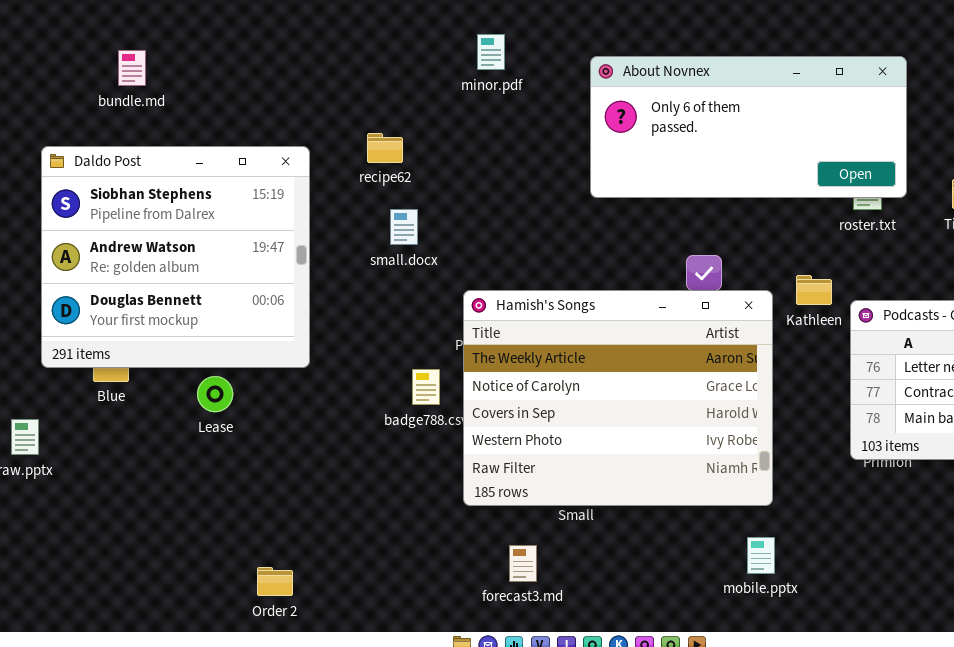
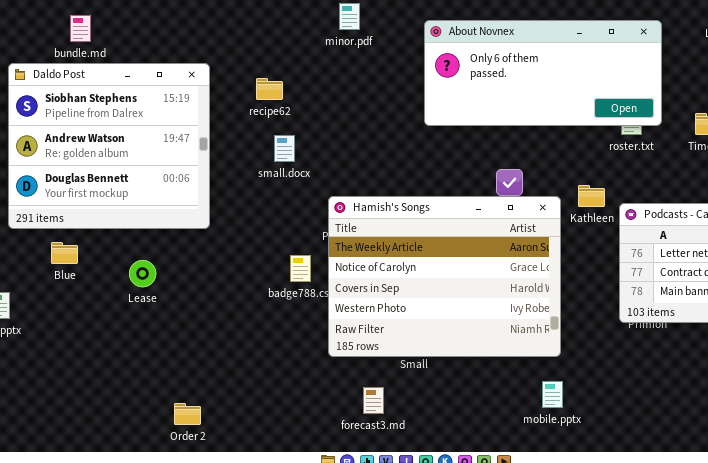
Daldo Post: [41,146,310,368] -> [8,63,210,229], moved

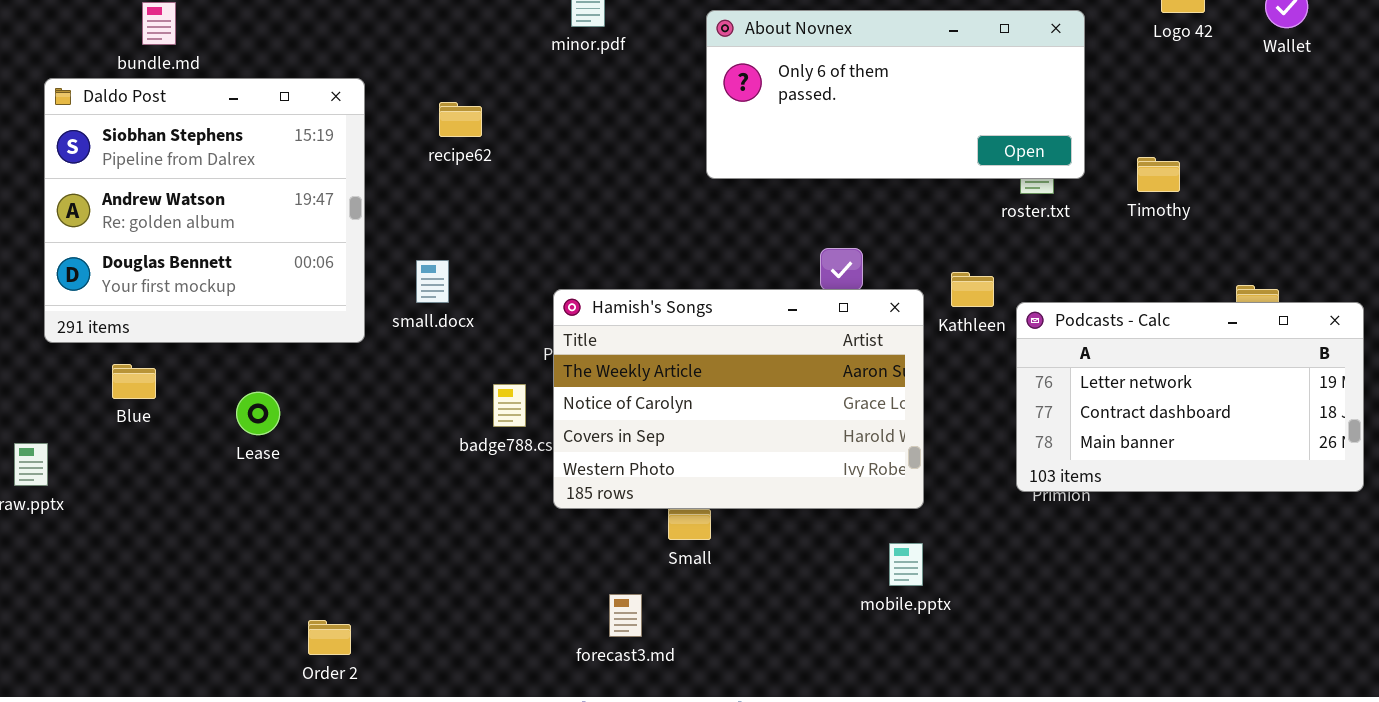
small.docx: [274,135,295,162] -> [416,260,449,303], moved
Hamish's Songs: [328,196,561,357] -> [553,289,924,509], resized
mobile.pptx: [542,381,563,408] -> [889,543,923,586], moved

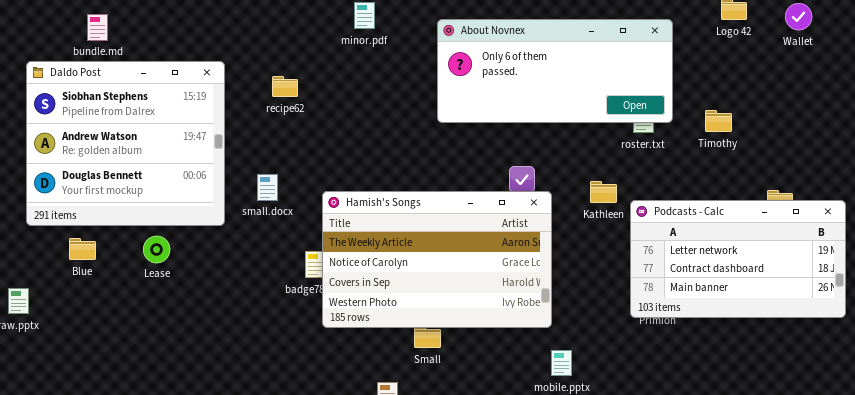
Hamish's Songs: [553,289,924,509] -> [322,191,552,328], moved
Lease: [236,392,280,435] -> [143,236,170,263], moved

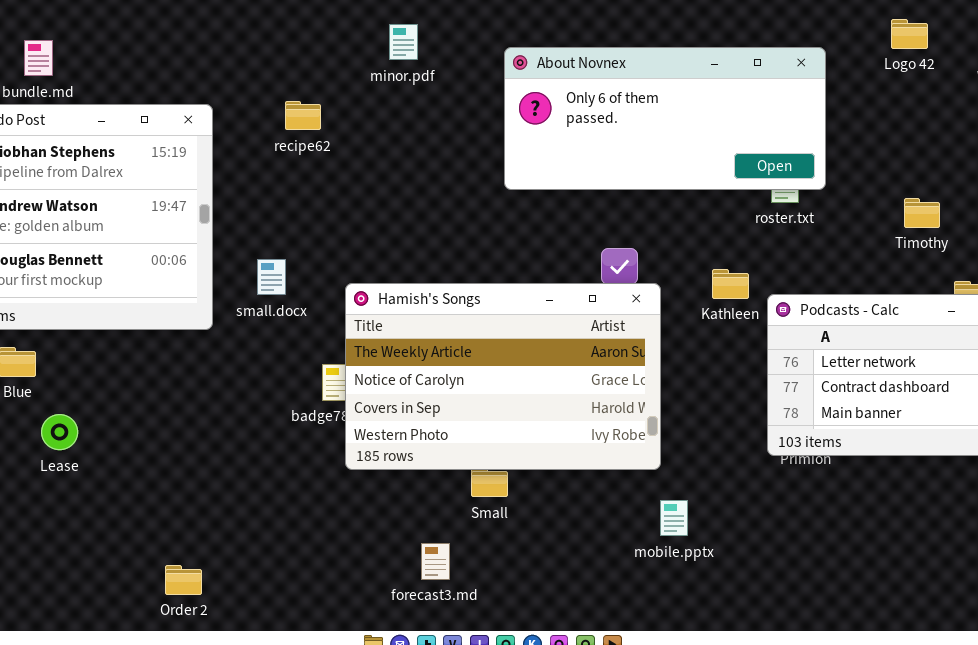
recipe62: [272,76,298,97] -> [285,101,321,130], moved
Timothy: [705,110,732,132] -> [904,198,940,228], moved
Lease: [143,236,170,263] -> [41,414,78,450], moved

